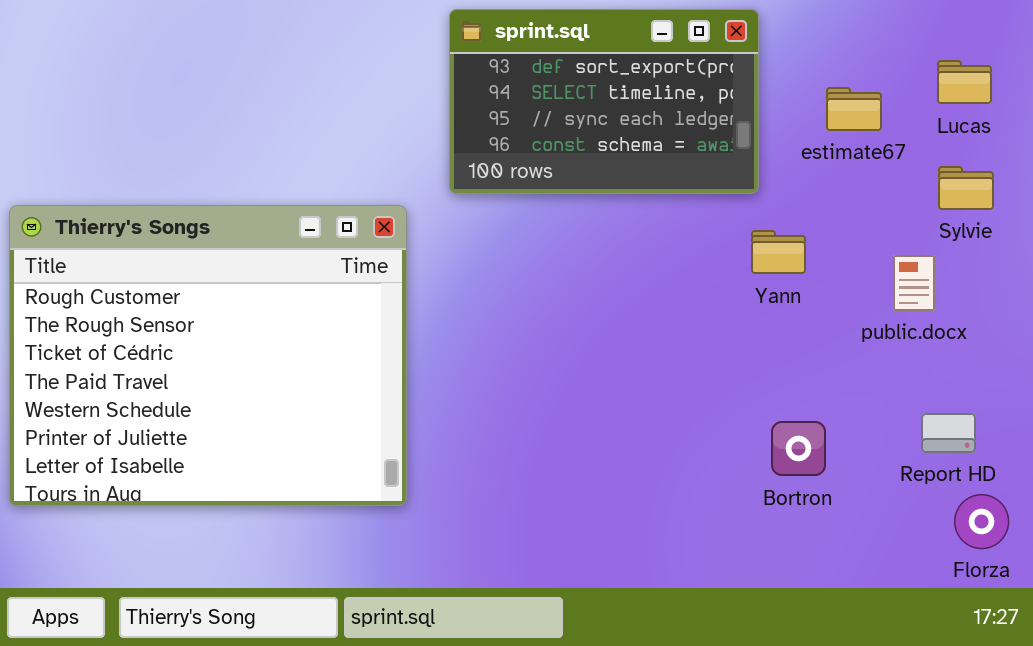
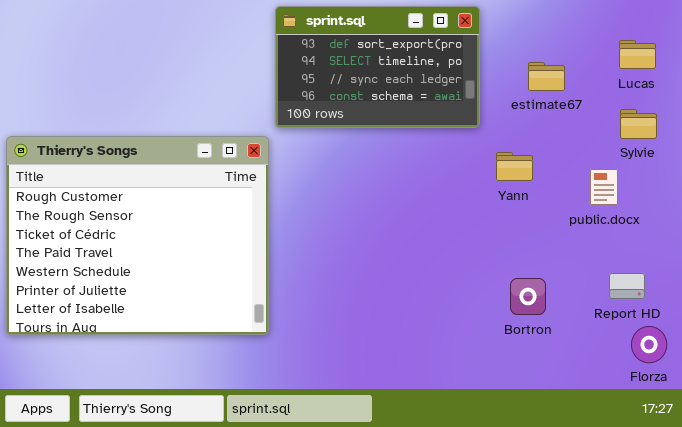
sprint.sql: [449,9,759,194] -> [275,6,480,128], moved
estimate67: [826,87,882,131] -> [528,62,565,91], moved

